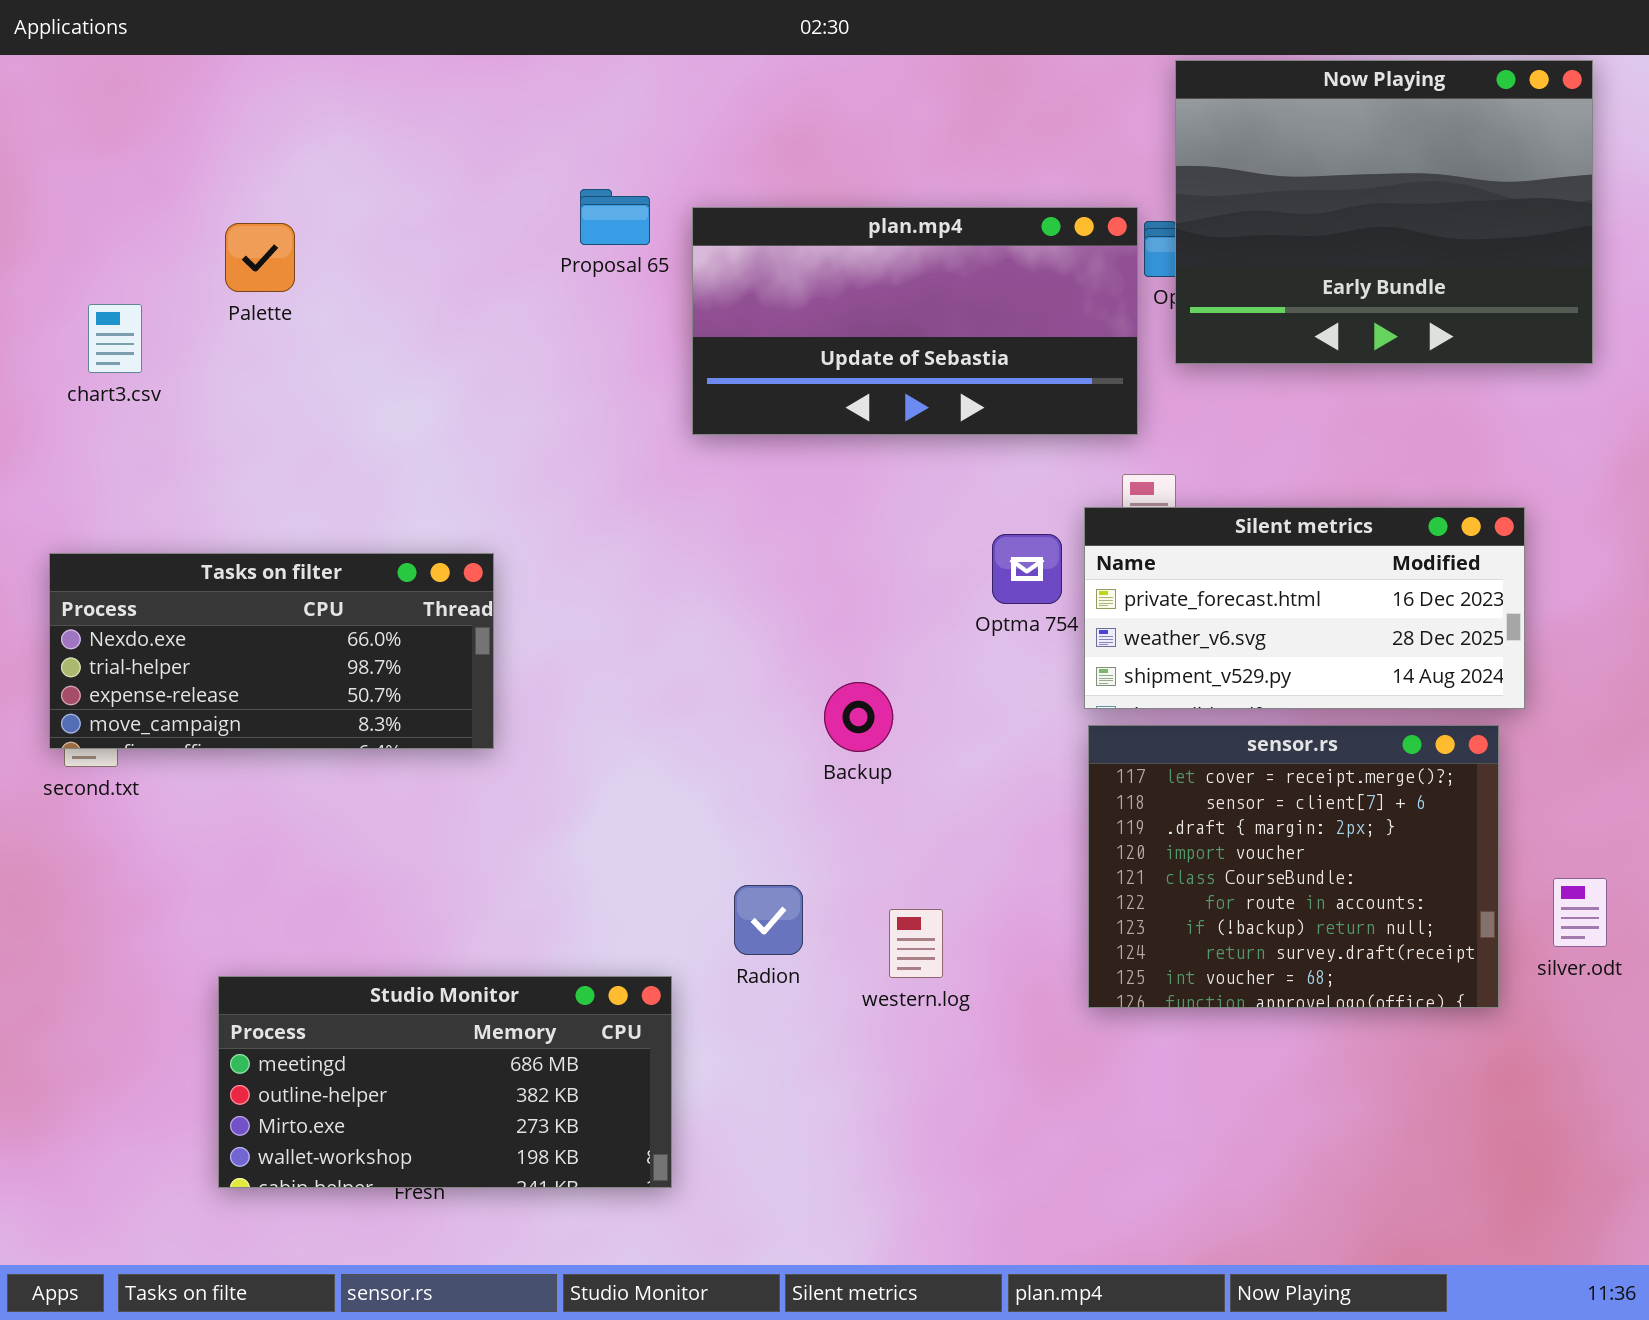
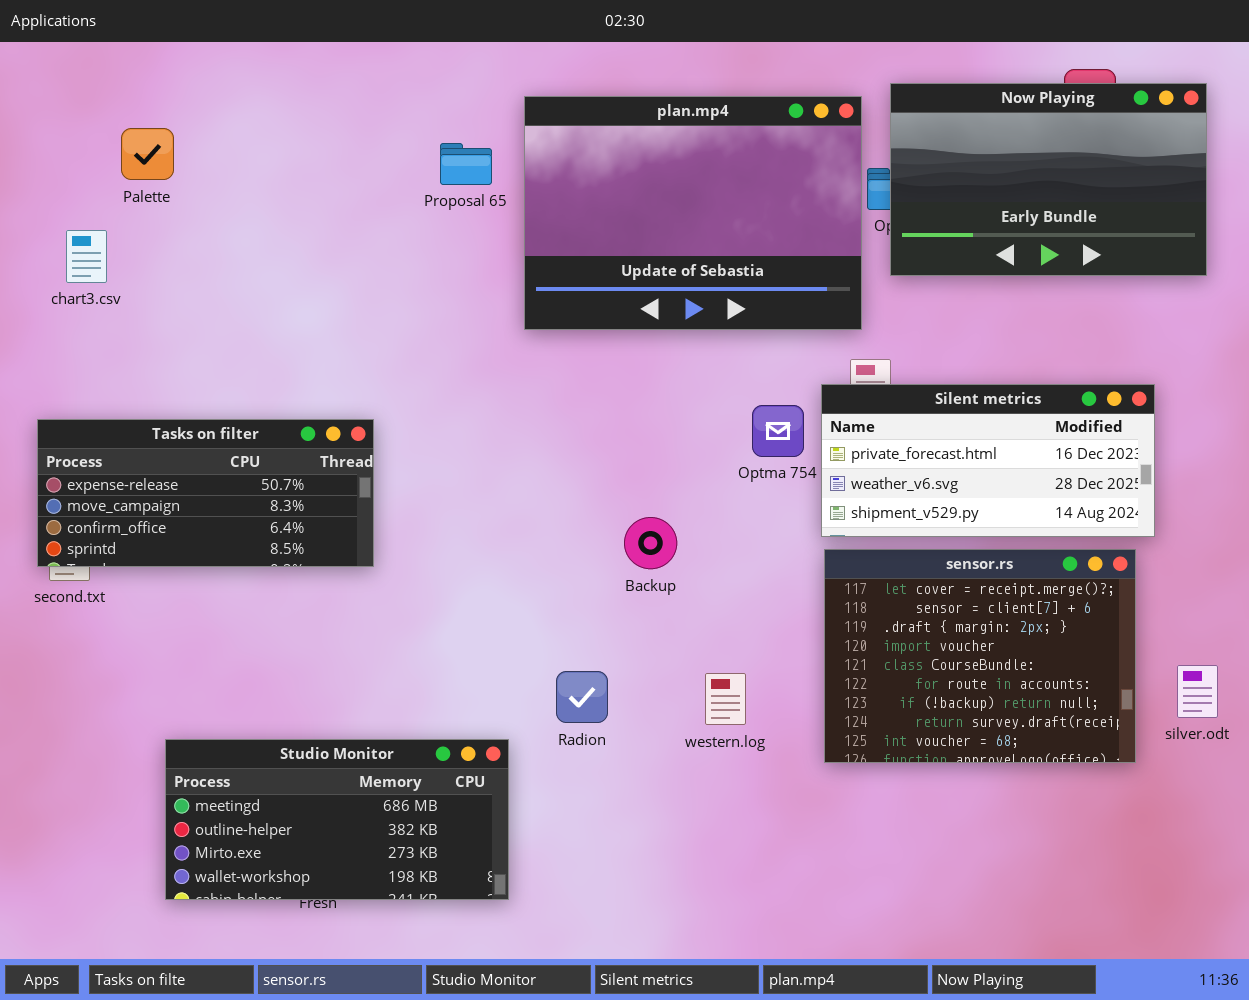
Now Playing: [1175,60,1593,364] -> [890,83,1207,276], resized
plan.mp4: [692,207,1138,435] -> [524,96,862,330], resized
Palette: [225,223,295,292] -> [121,128,174,180], moved
Tasks on filter: [49,553,494,749] -> [37,419,374,567], scrolled down 2 rows
western.log: [889,909,943,978] -> [705,673,746,725], moved

